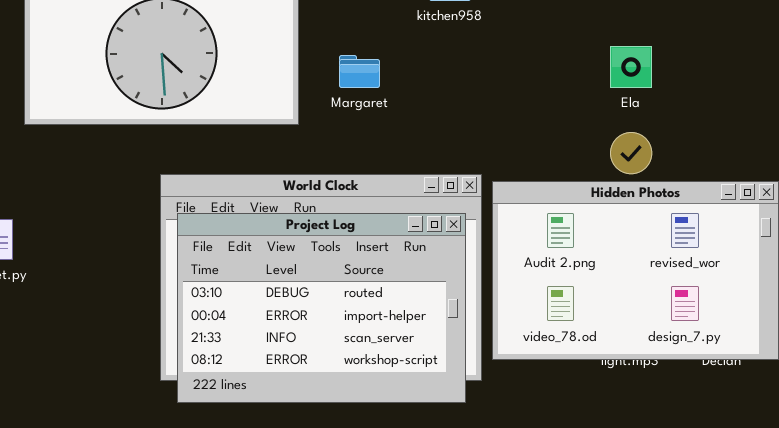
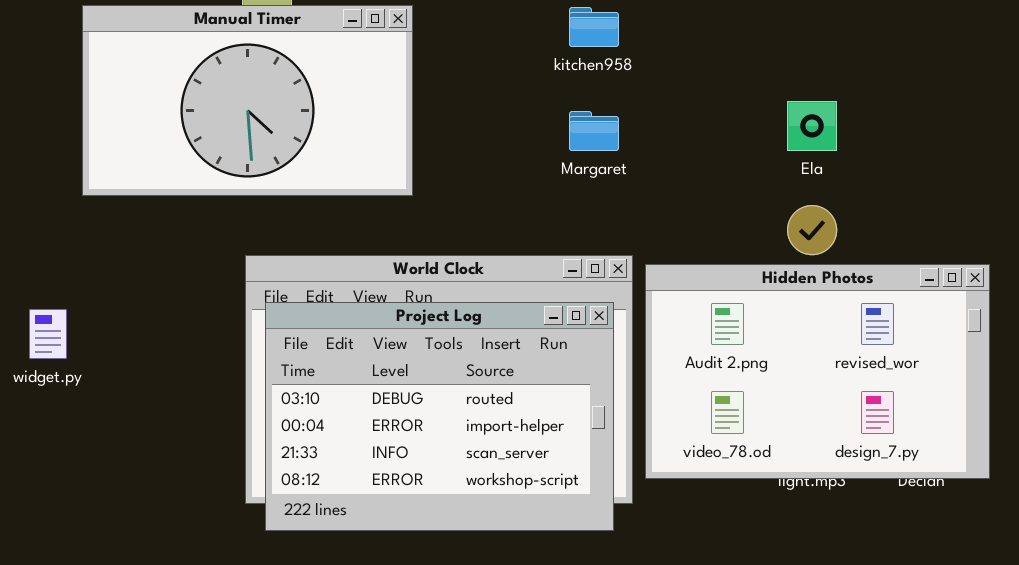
Margaret: [339,55,380,88] -> [569,111,619,151], moved

